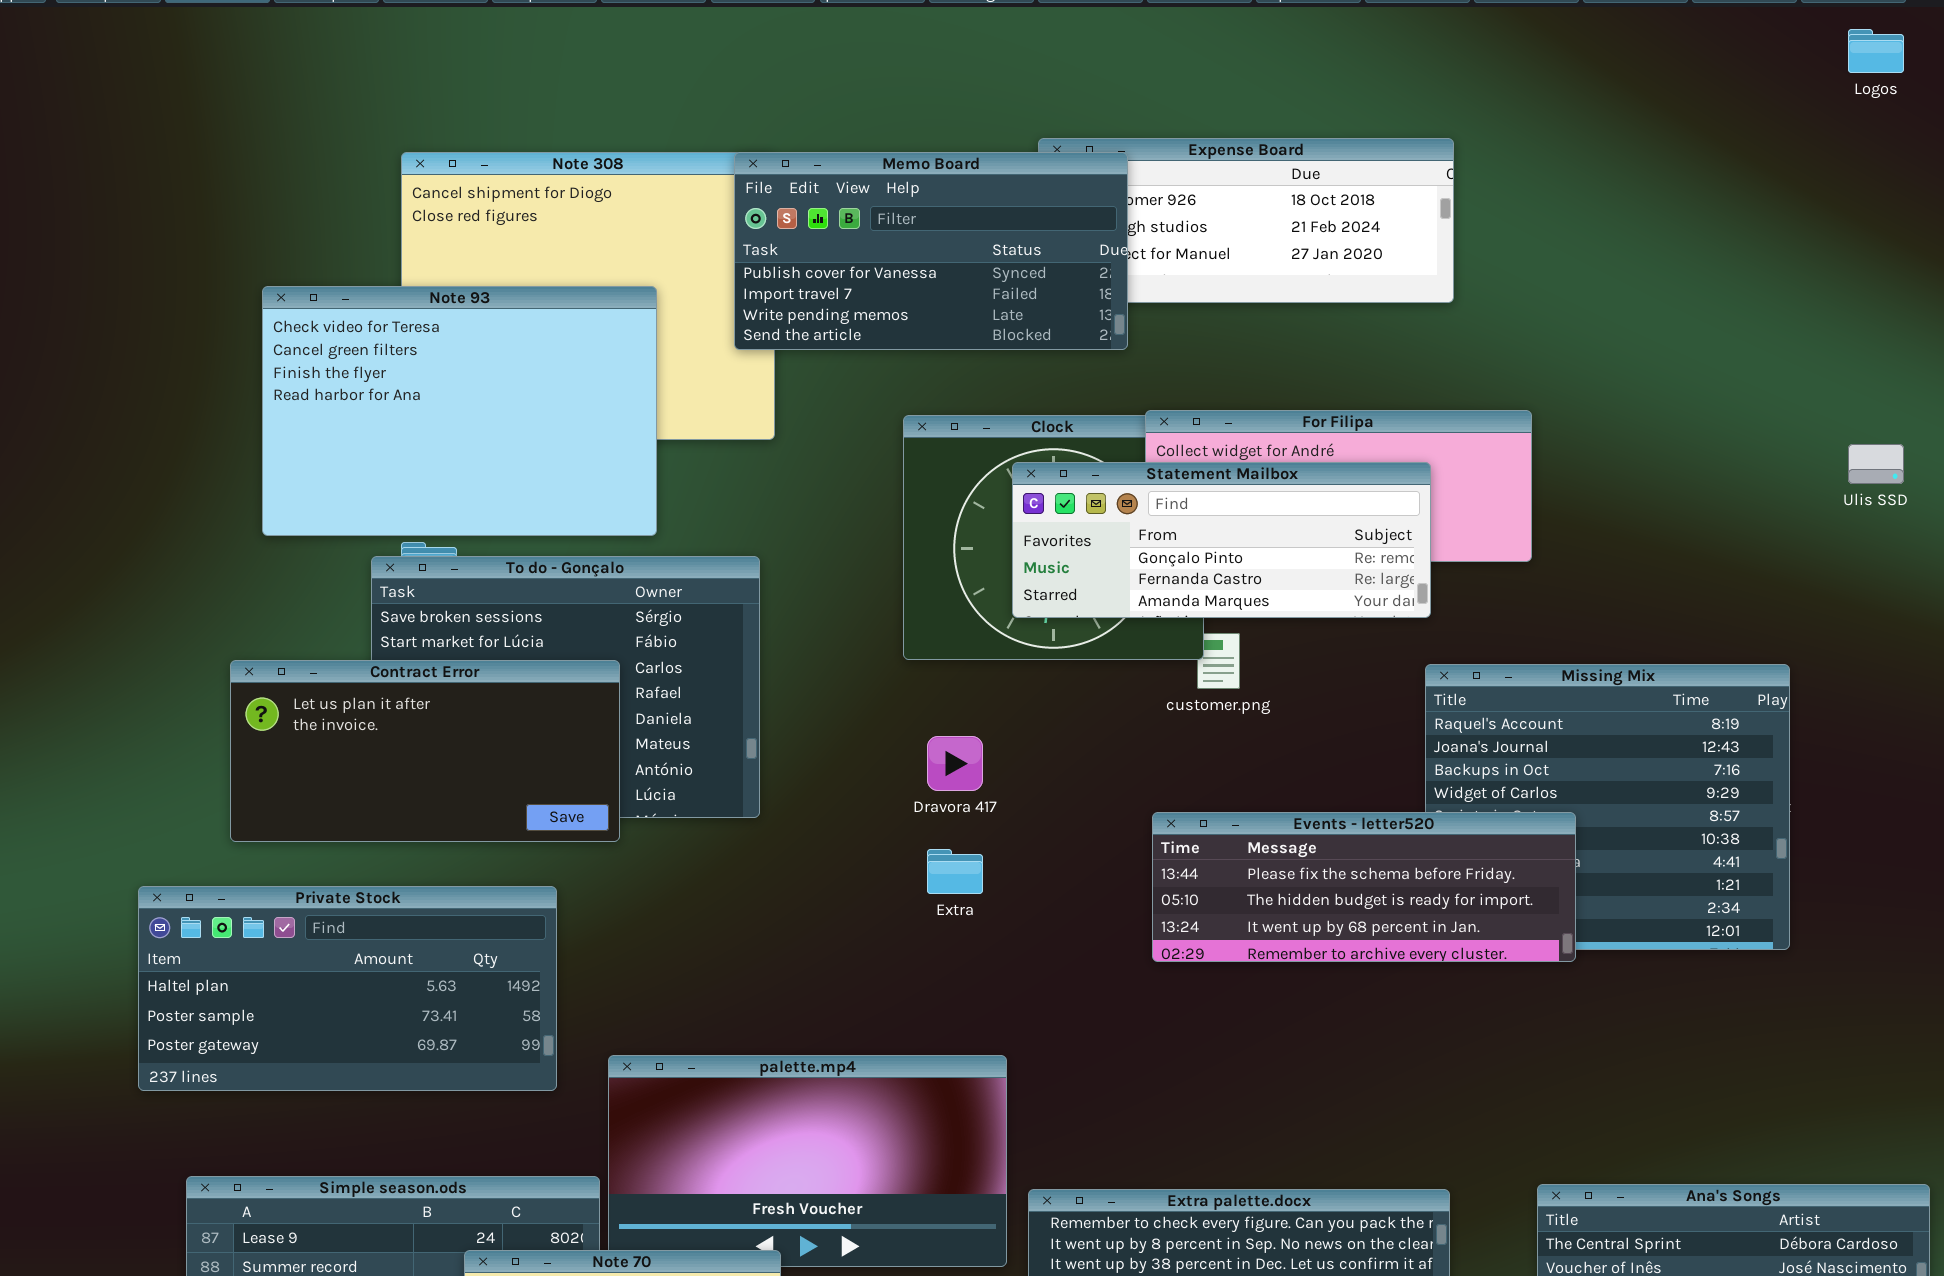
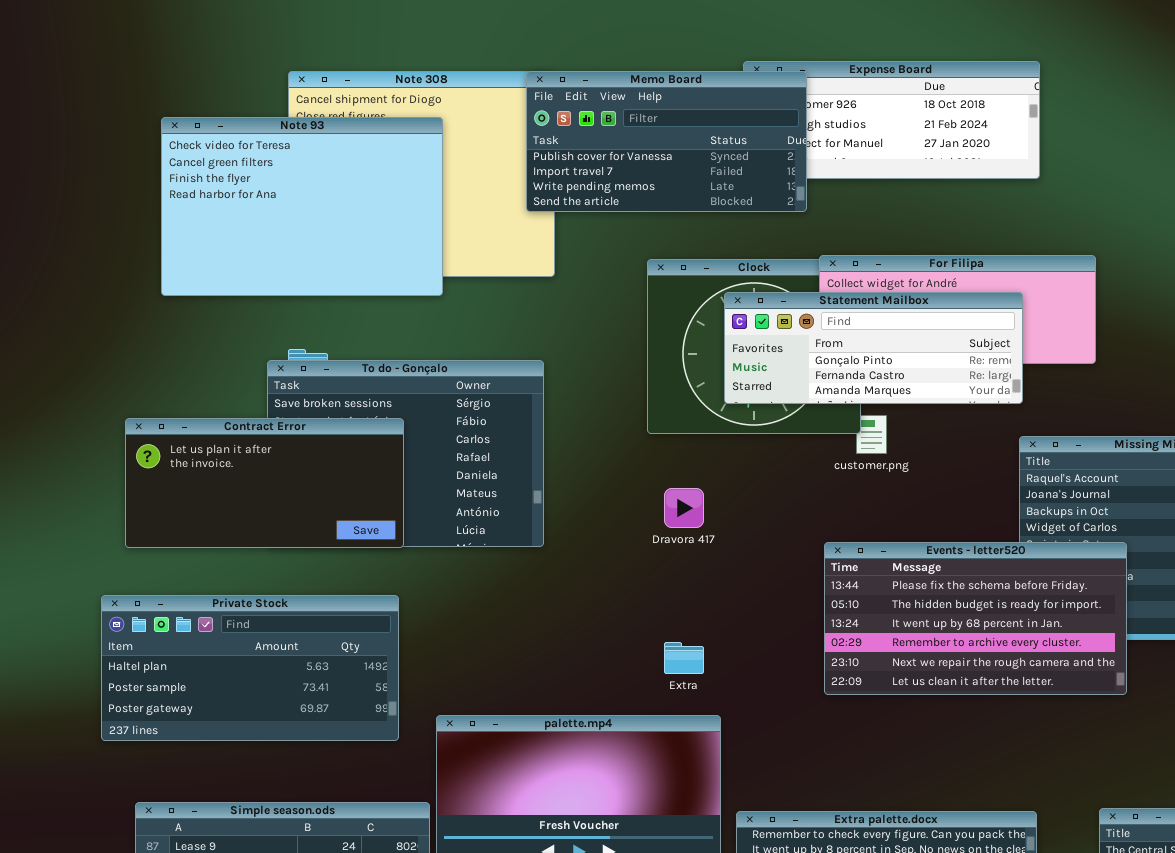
Note 93: [262,286,657,536] -> [161,117,443,296], moved
Contract Error: [230,660,620,842] -> [125,418,404,548], moved
Events - letter520: [1152,812,1576,962] -> [824,542,1127,695], resized
Extra: [927,849,983,894] -> [664,642,704,674], moved

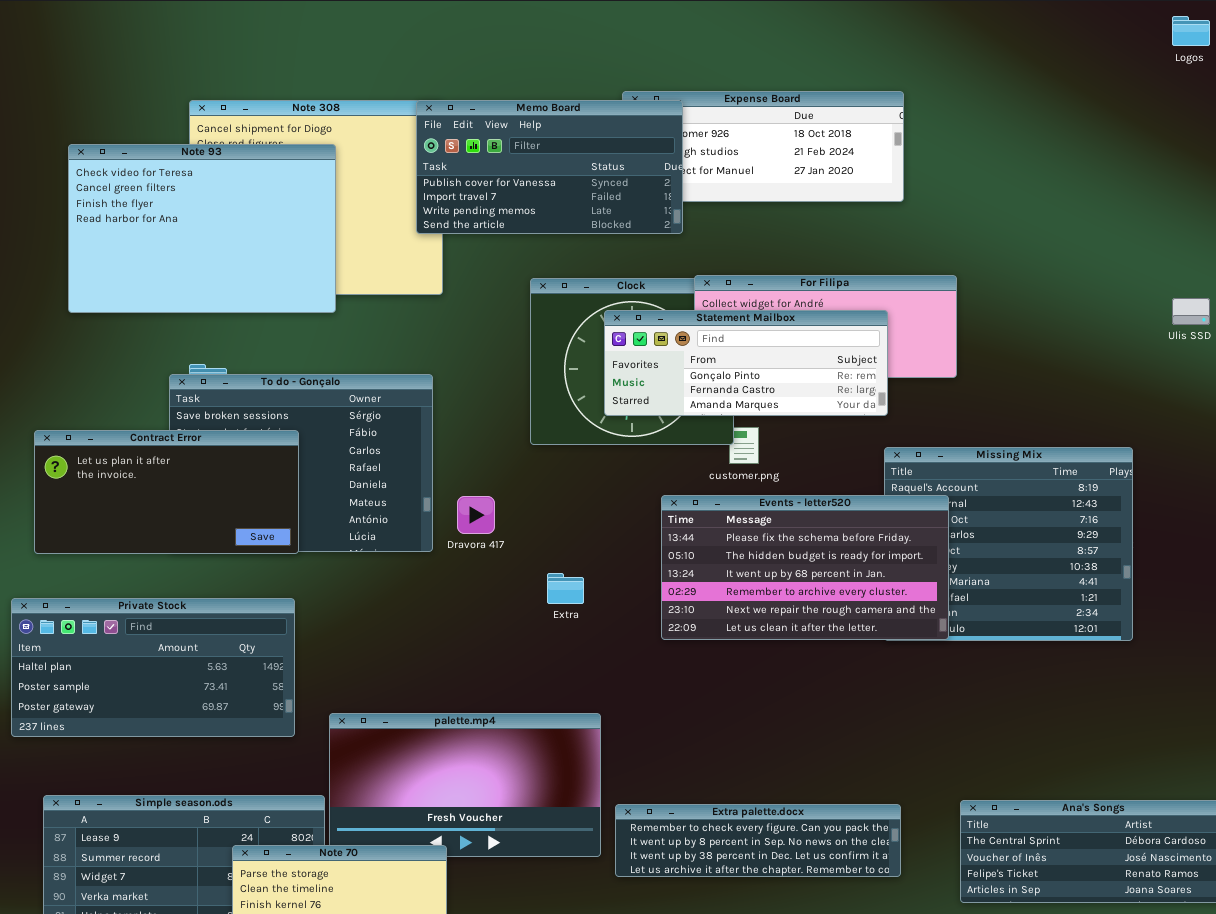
Dravora 417: [664,488,704,528] -> [457,496,495,534], moved
Events - letter520: [824,542,1127,695] -> [661,495,949,640], moved
Extra: [664,642,704,674] -> [547,573,584,604], moved

